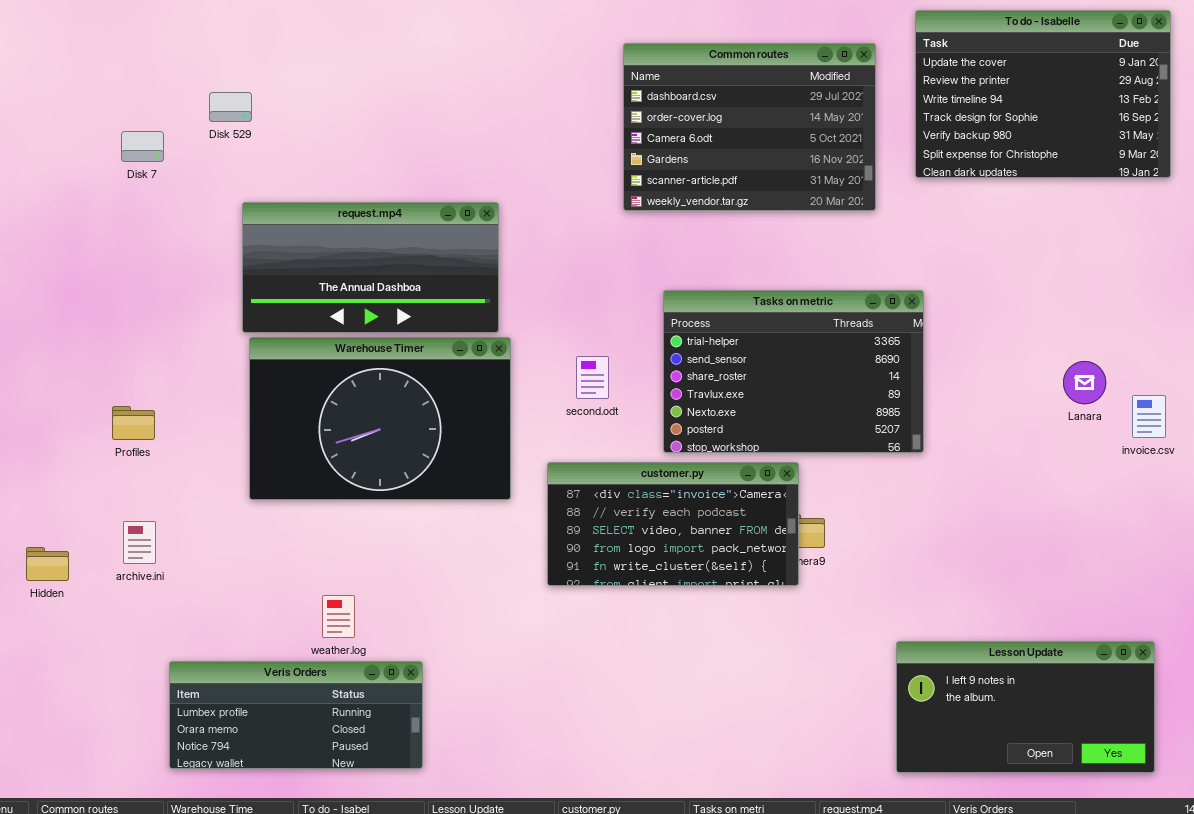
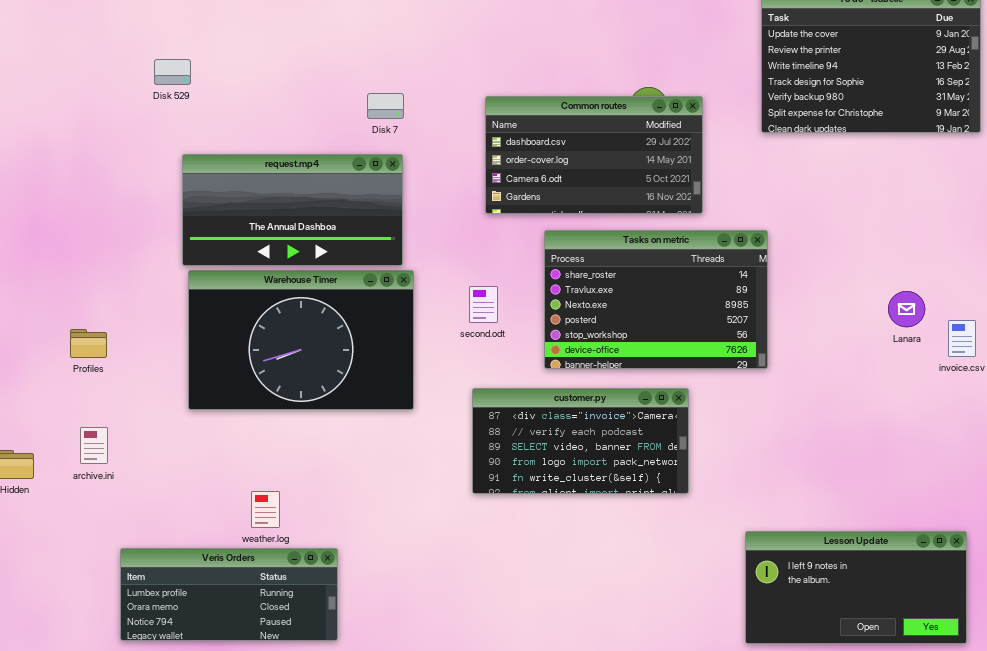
Common routes: [623,43,876,211] -> [485,96,703,214], moved, resized
Disk 7: [121,131,164,162] -> [367,93,404,119], moved
Tasks on metric: [663,290,924,453] -> [544,230,768,369], scrolled down 2 rows
customer.py: [547,462,799,586] -> [472,388,689,494], moved

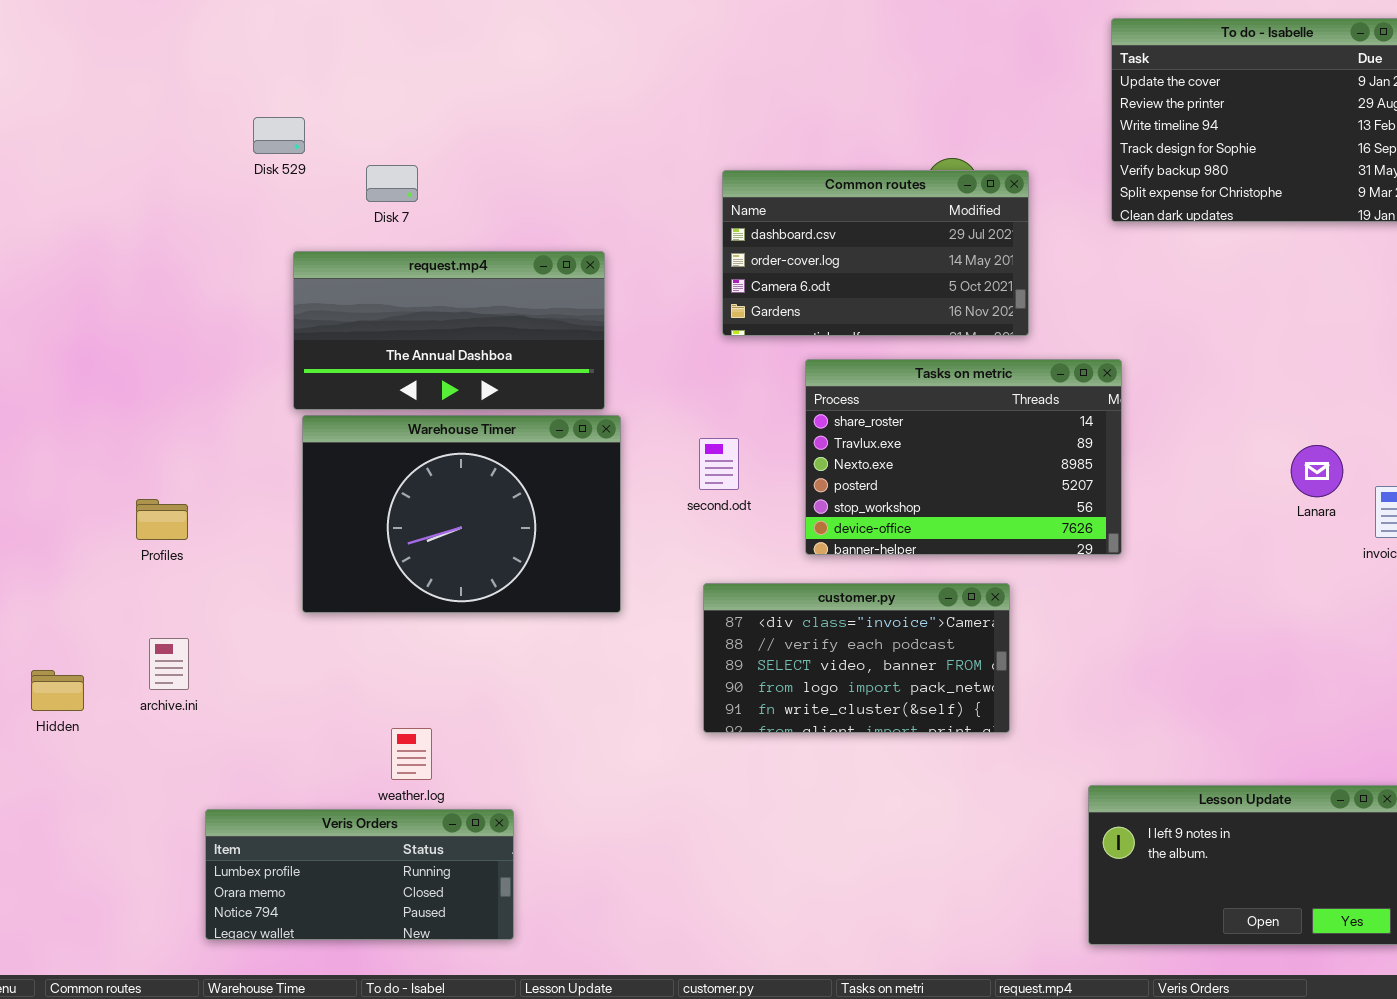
Disk 7: [367,93,404,119] -> [366,165,418,202], moved

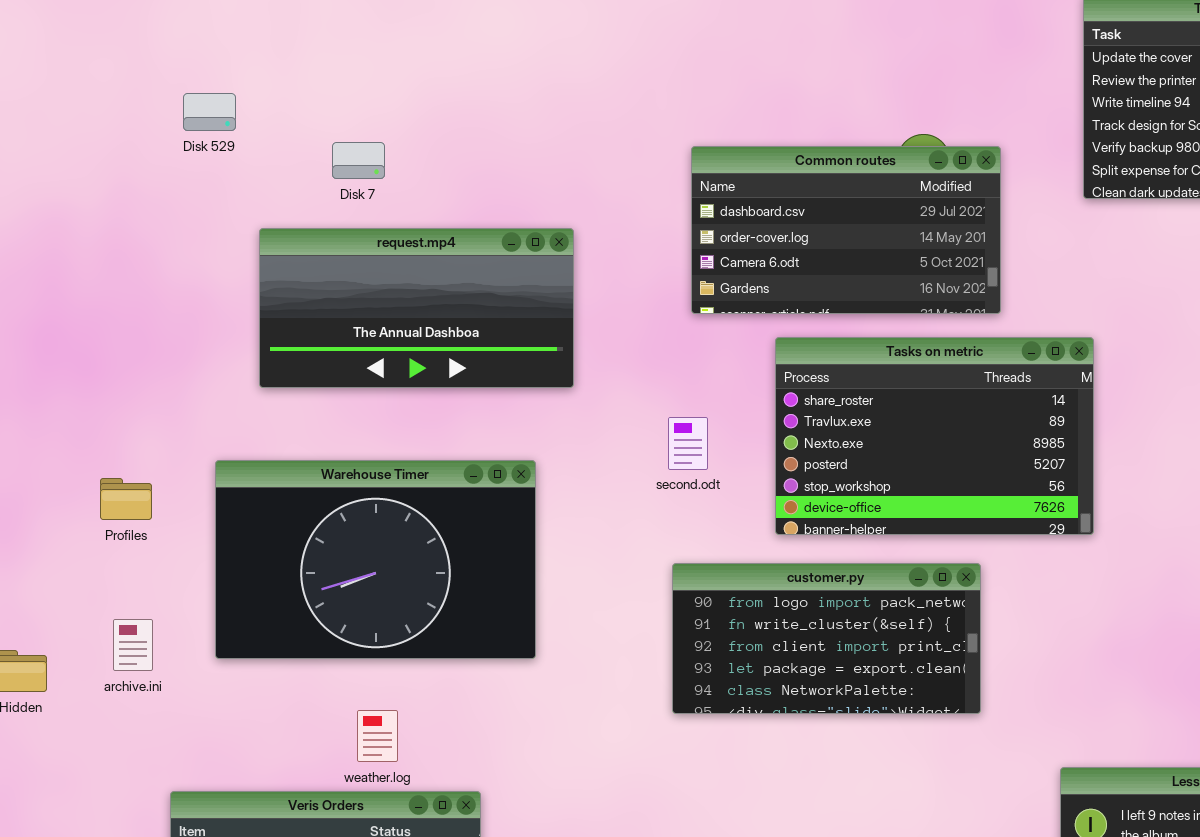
Disk 529: [253,117,305,154] -> [183,93,236,131], moved
Warehouse Timer: [302,415,621,613] -> [215,460,536,659], moved
customer.py: [703,583,1010,733] -> [672,563,981,714], scrolled down 3 rows

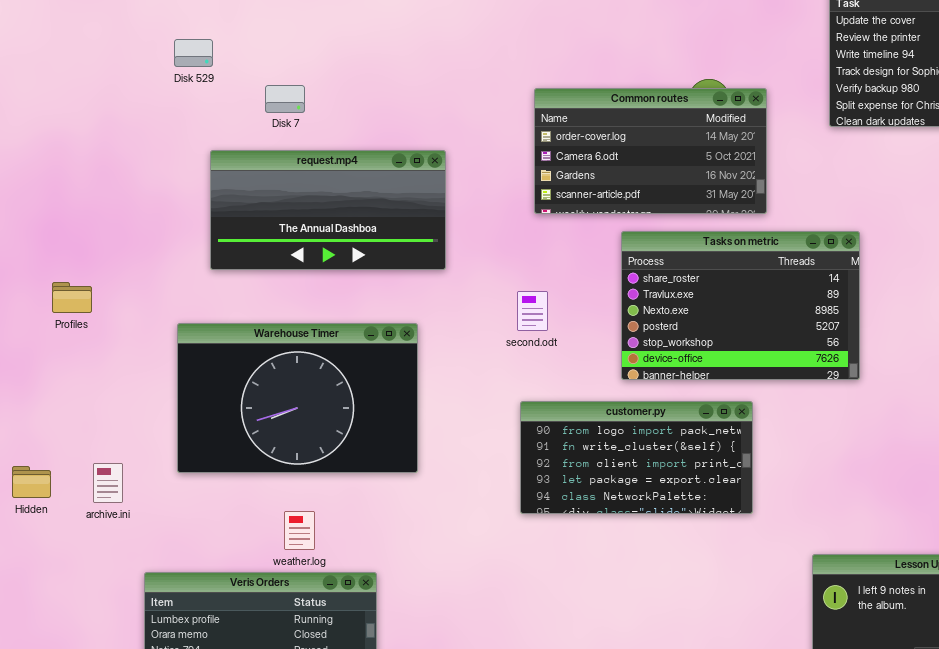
Disk 529: [183,93,236,131] -> [174,39,213,67], moved
Common routes: [691,146,1001,314] -> [534,88,767,214], scrolled down 1 row
Tasks on metric: [775,337,1094,535] -> [621,231,860,380], moved
Profiles: [100,478,152,520] -> [52,282,92,313], moved
archive.ini: [113,619,153,671] -> [93,463,123,503], moved

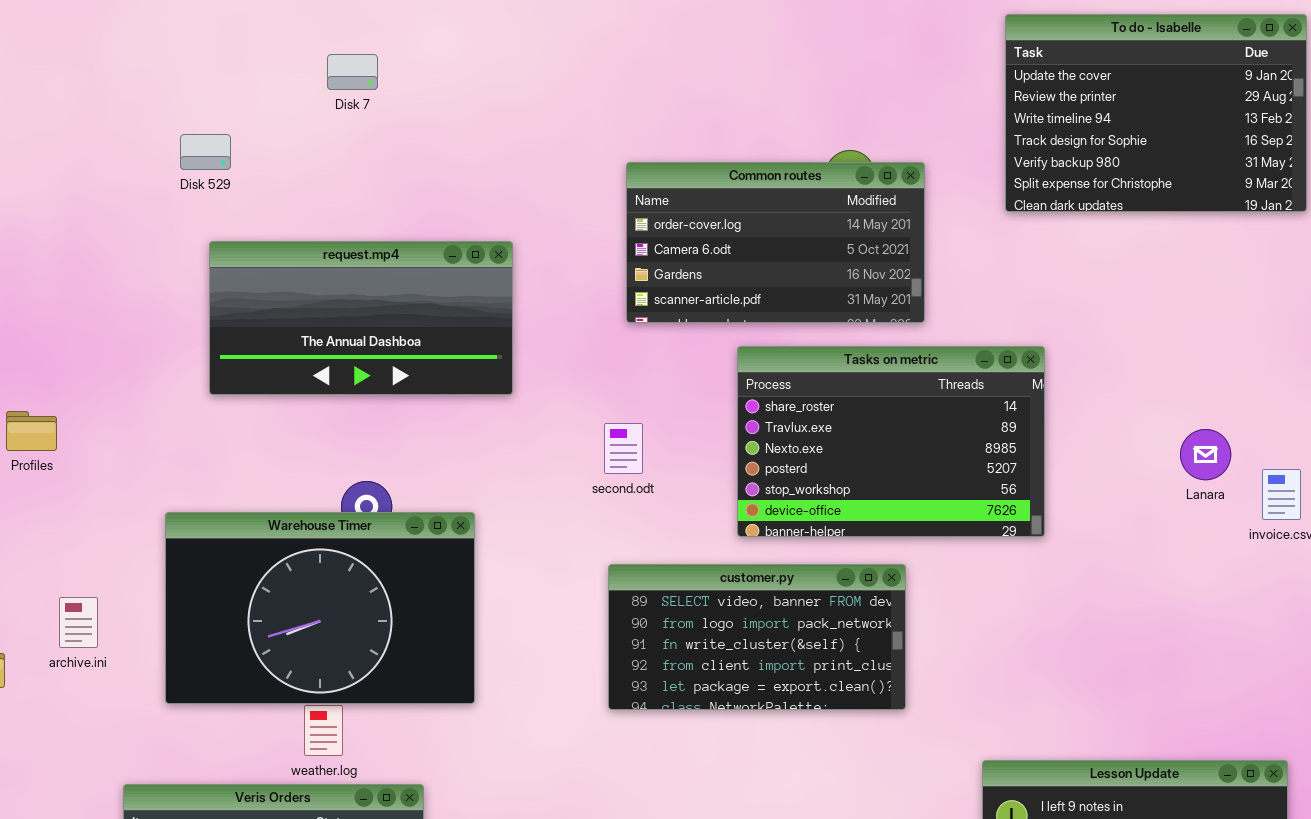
Disk 529: [174,39,213,67] -> [180,134,231,170], moved
Disk 7: [265,85,305,113] -> [327,54,378,90], moved
Warehouse Timer: [177,323,418,473] -> [165,512,475,704], moved
customer.py: [520,401,753,514] -> [608,564,906,710], scrolled up 1 row
archive.ini: [93,463,123,503] -> [59,597,98,648], moved

